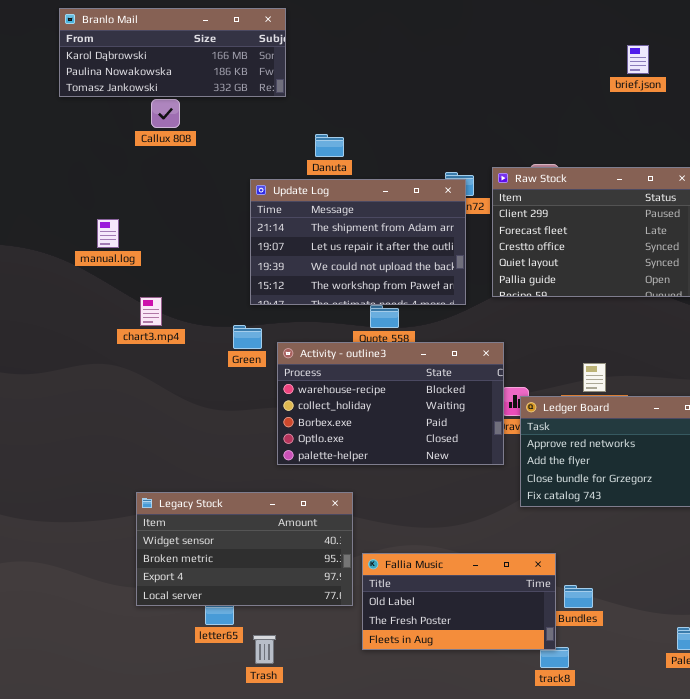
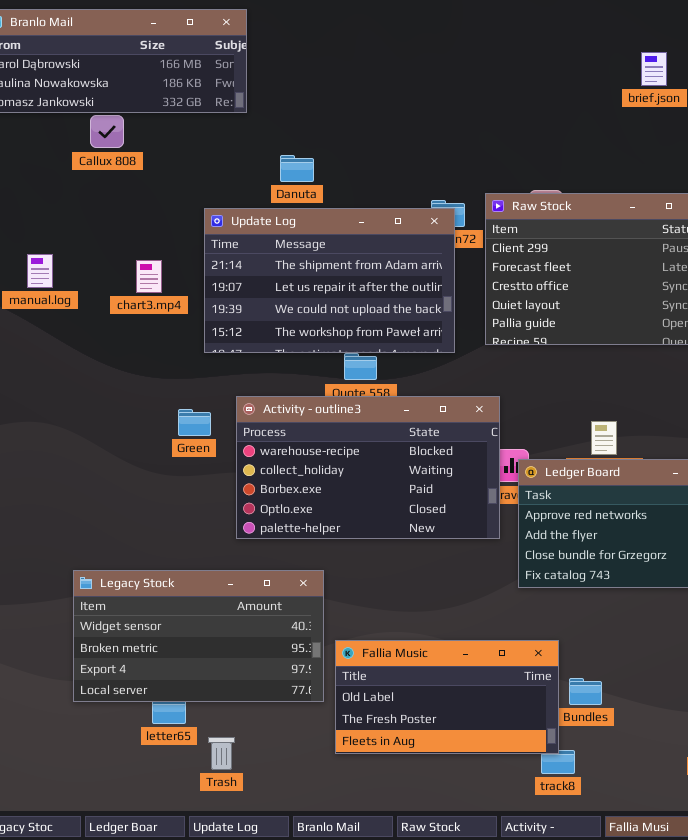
chart3.mp4: [140,297,162,326] -> [136,260,162,293], moved
Green: [233,325,262,349] -> [178,409,211,436], moved

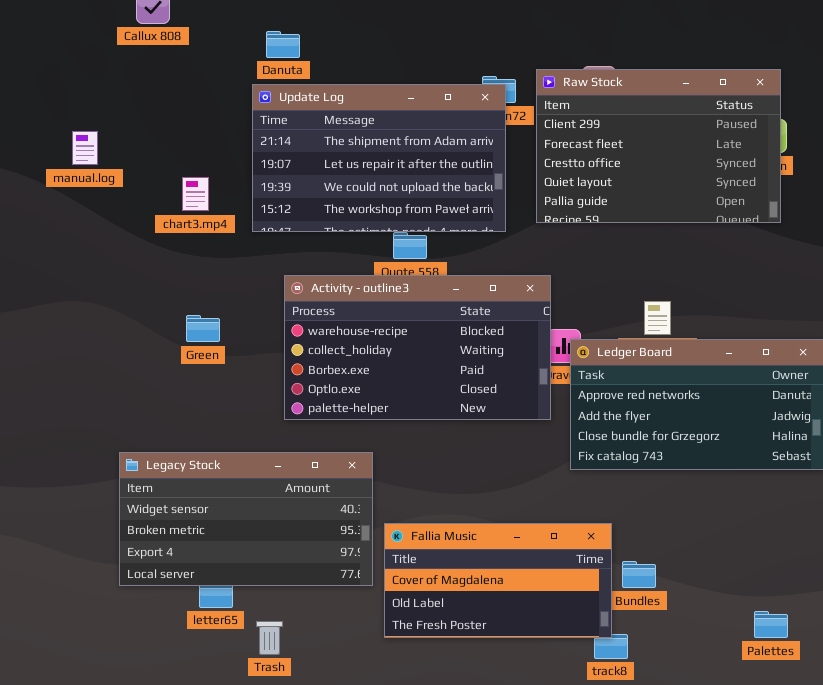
Danuta: [280,155,314,182] -> [266,31,300,58], moved
chart3.mp4: [136,260,162,293] -> [182,177,209,211], moved
Green: [178,409,211,436] -> [186,315,220,342], moved
Fallia Music: [335,640,559,754] -> [384,523,612,638], scrolled up 1 row

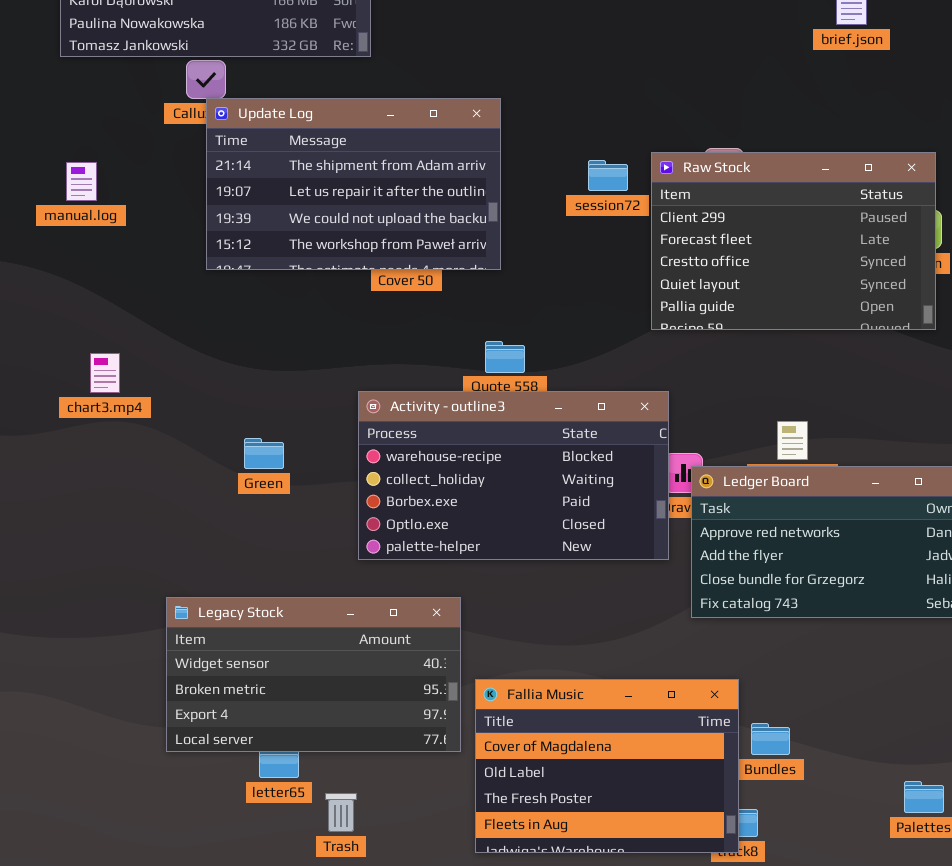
Update Log: [252,84,506,232] -> [206,98,501,270], moved
manual.log: [72,131,98,165] -> [66,162,97,201], moved
chart3.mp4: [182,177,209,211] -> [90,353,120,393], moved
Fallia Music: [384,523,612,638] -> [475,679,739,853], resized

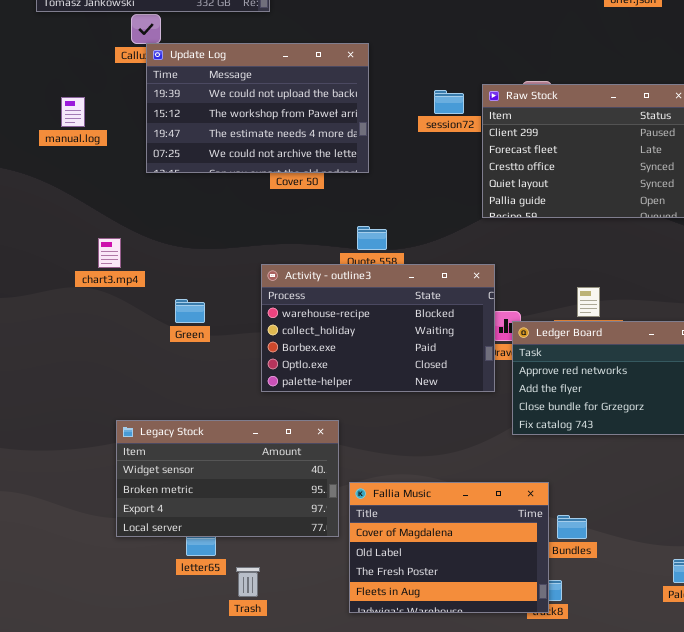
Update Log: [206,98,501,270] -> [146,43,369,173], scrolled down 2 rows
manual.log: [66,162,97,201] -> [61,97,85,127], moved
chart3.mp4: [90,353,120,393] -> [98,238,121,268], moved

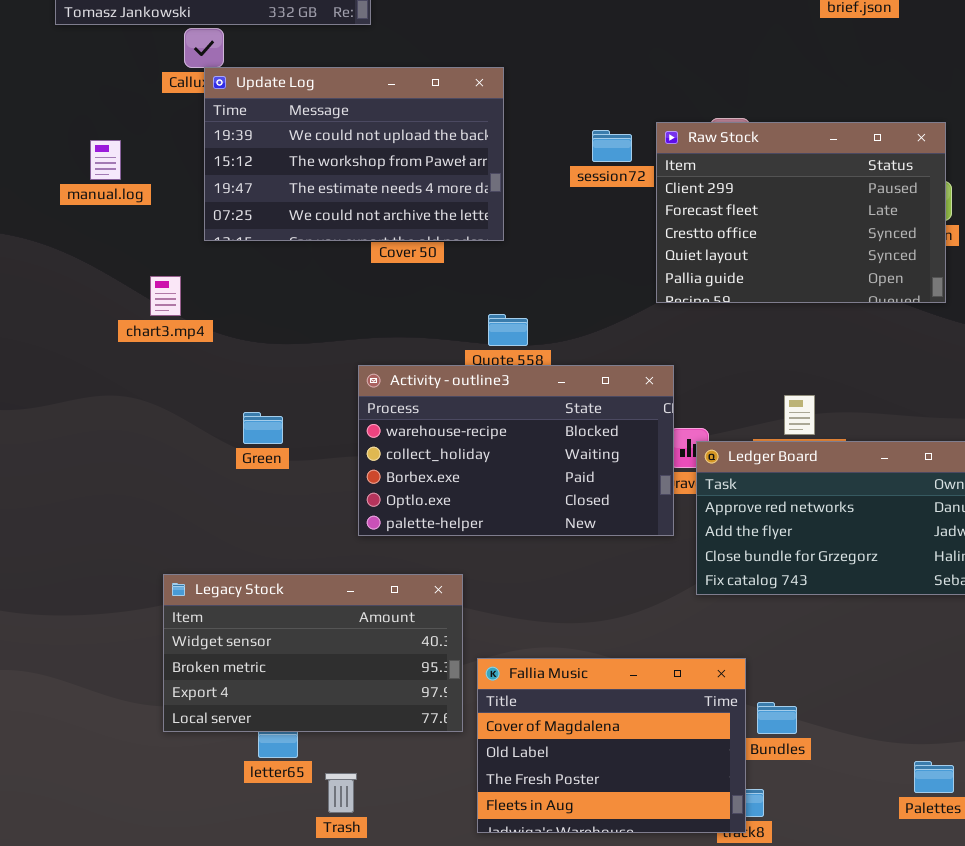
chart3.mp4: [98,238,121,268] -> [150,276,181,316], moved

